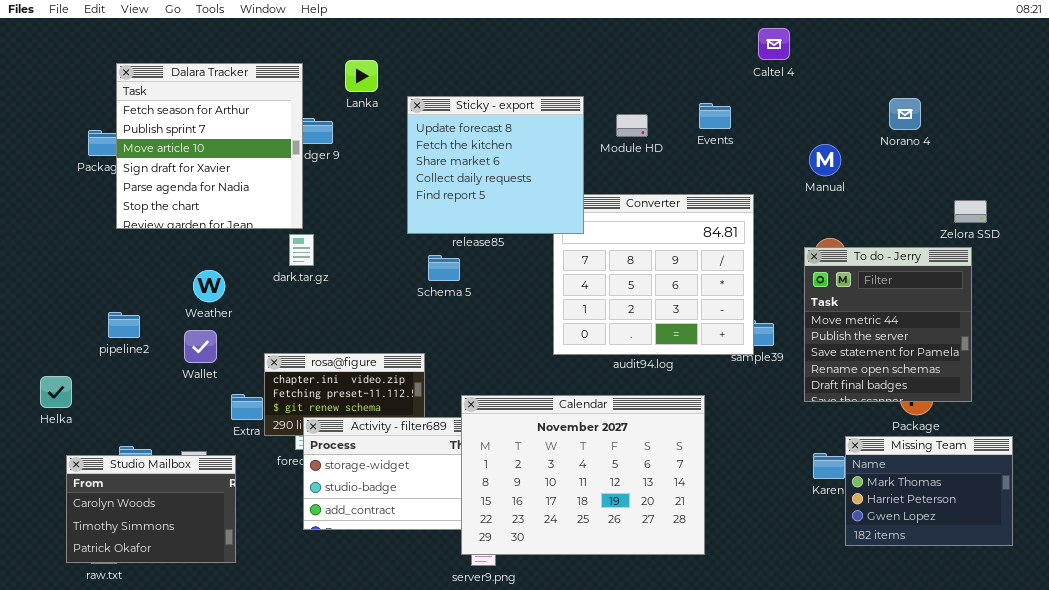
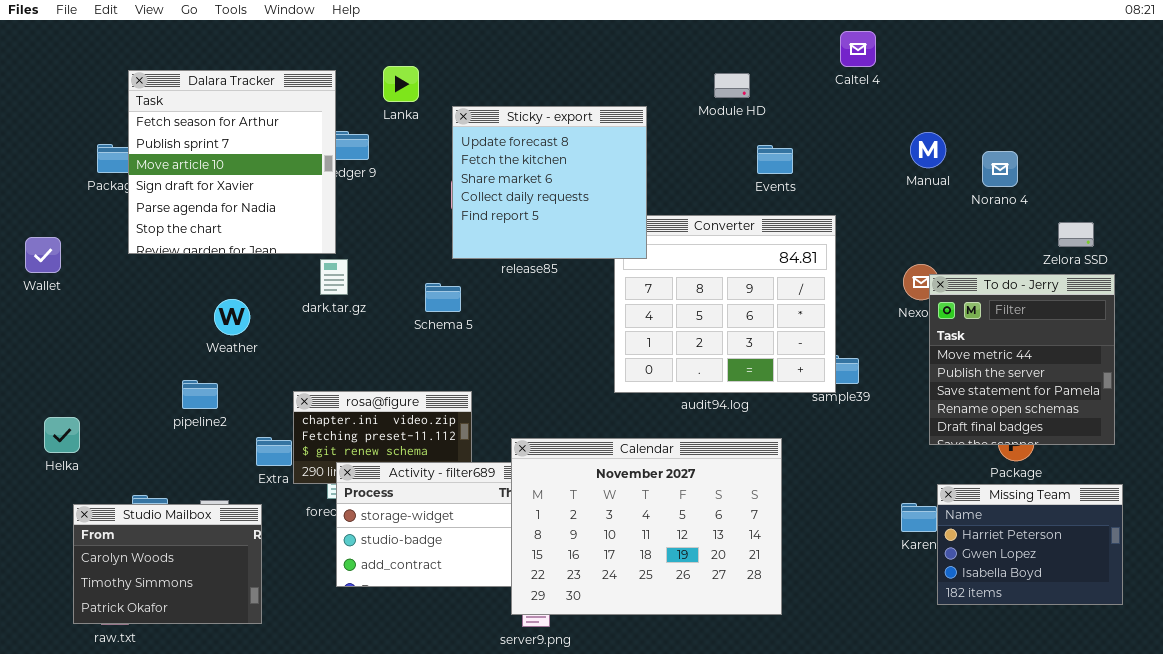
Norano 4: [889,98,921,130] -> [982,151,1018,187], moved
Events: [699,103,731,129] -> [757,145,793,174], moved
Module HD: [616,114,648,137] -> [714,73,750,98], moved
Manual: [809,144,841,176] -> [910,132,946,168], moved
To do - Jerry: [804,247,972,402] -> [929,274,1115,445], moved
Schema 5: [428,255,460,281] -> [425,283,461,312], moved
pipeline2: [108,312,140,338] -> [182,380,218,409], moved
Wallet: [184,330,217,363] -> [25,237,61,273], moved
Missing Team: [845,436,1013,546] -> [937,484,1123,605], scrolled down 1 row

